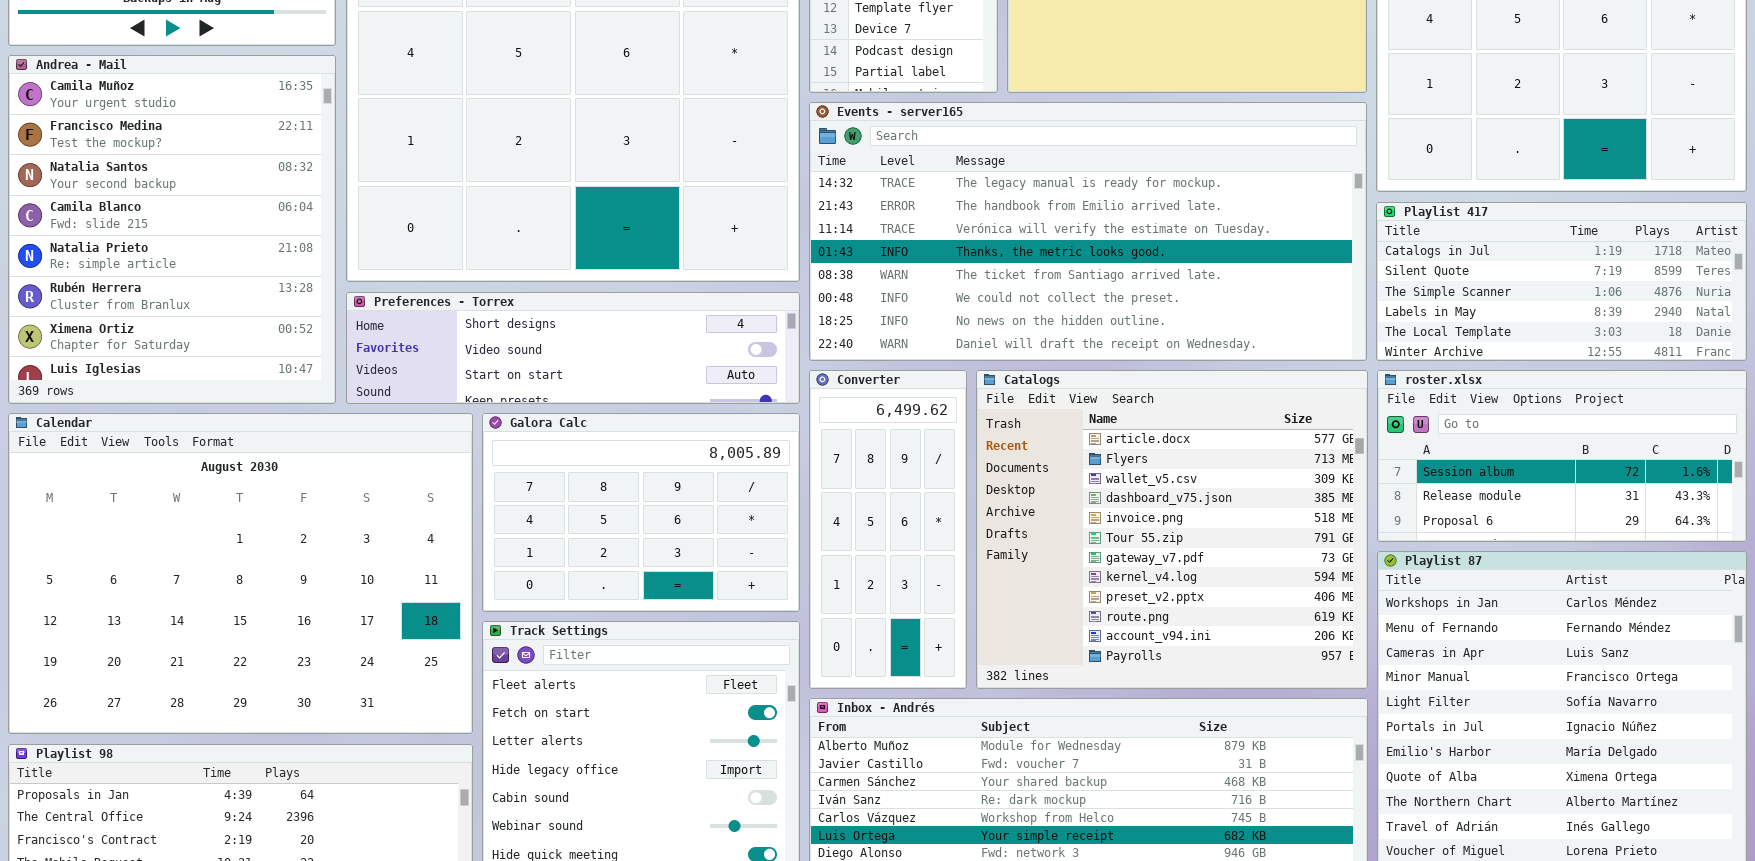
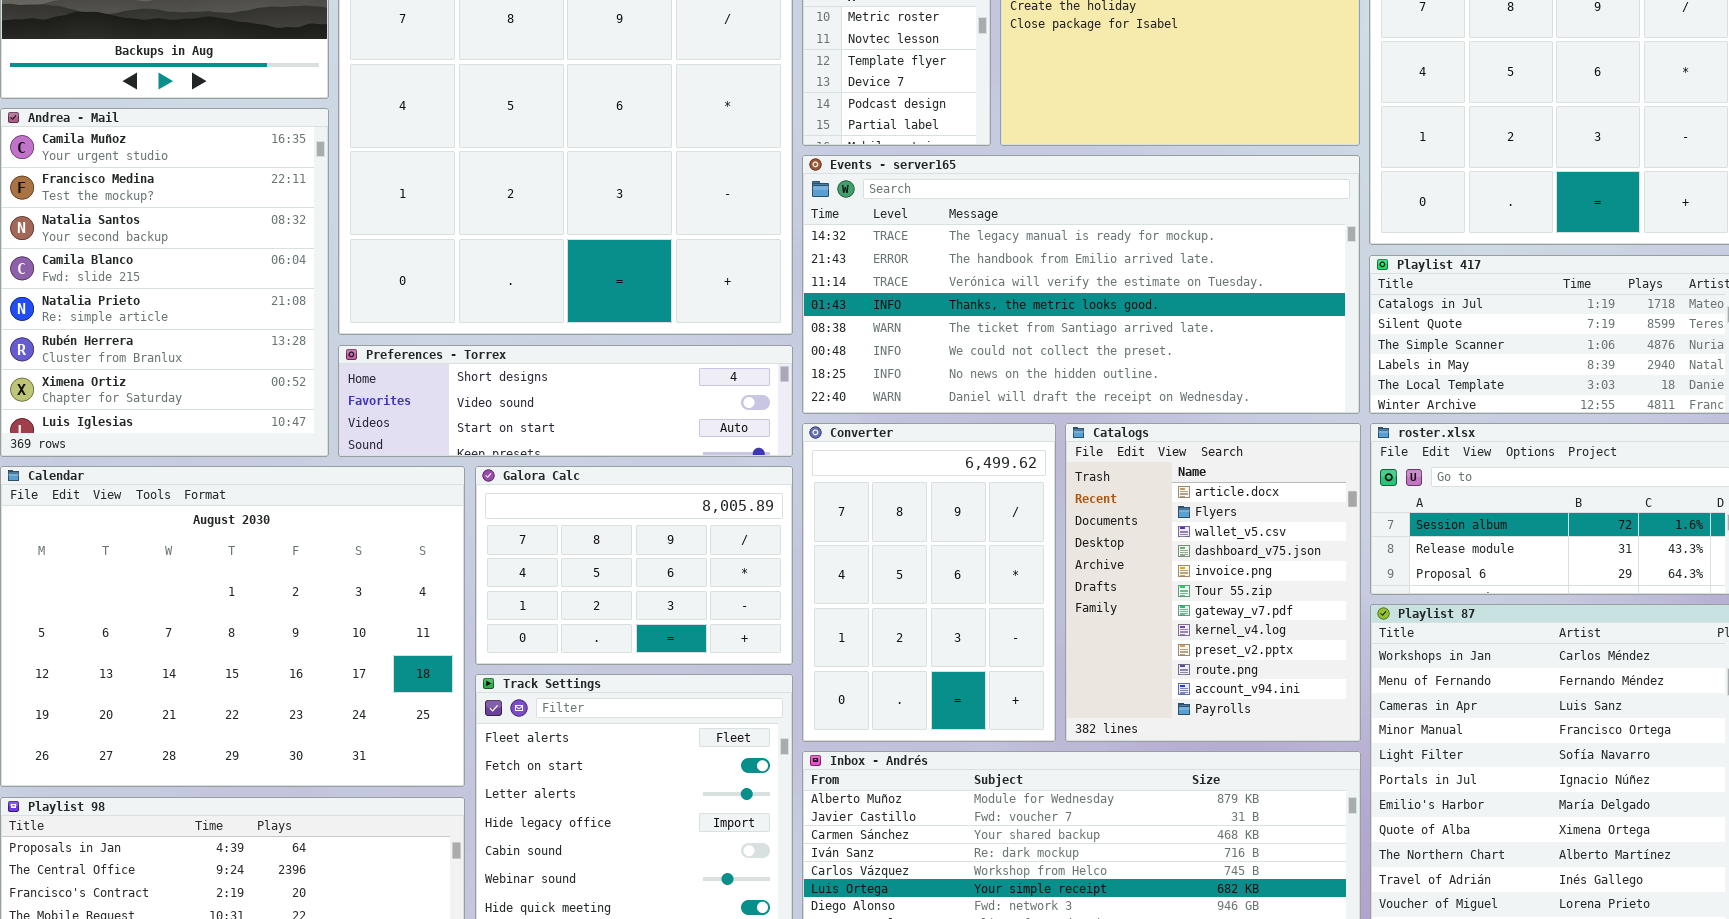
Converter: [809,370,967,689] -> [802,423,1056,742], resized
Catalogs: [976,370,1368,689] -> [1065,423,1361,742], resized

